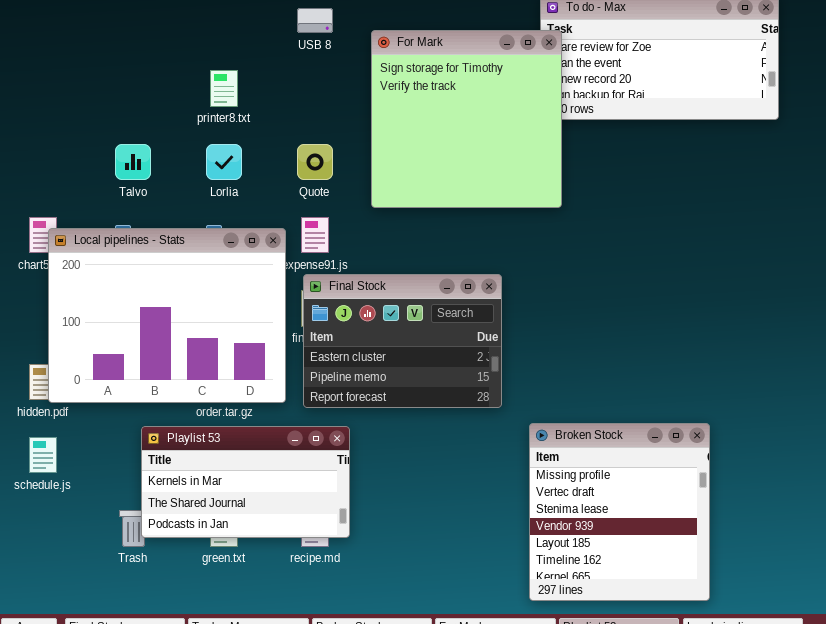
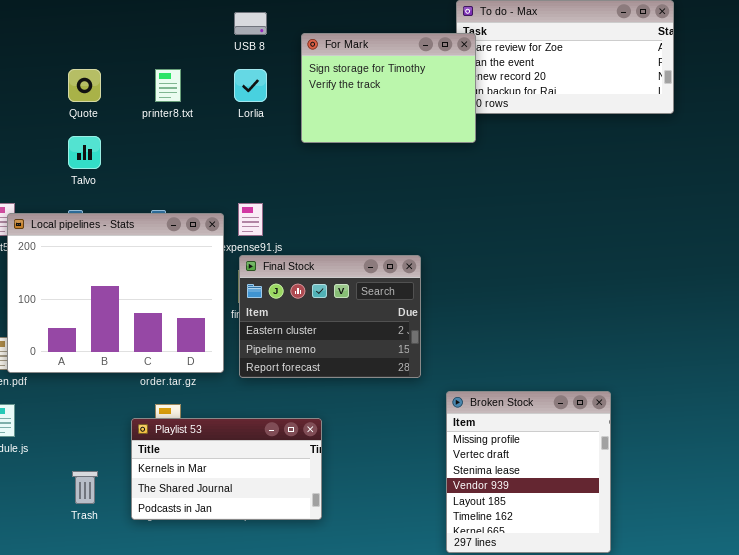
For Mark: [371,30,562,208] -> [301,33,476,143], resized
Lorlia: [206,144,242,180] -> [234,69,267,102], moved
Quote: [297,144,333,180] -> [68,69,101,102], moved
Playlist 53: [141,426,350,538] -> [131,418,322,520], moved

